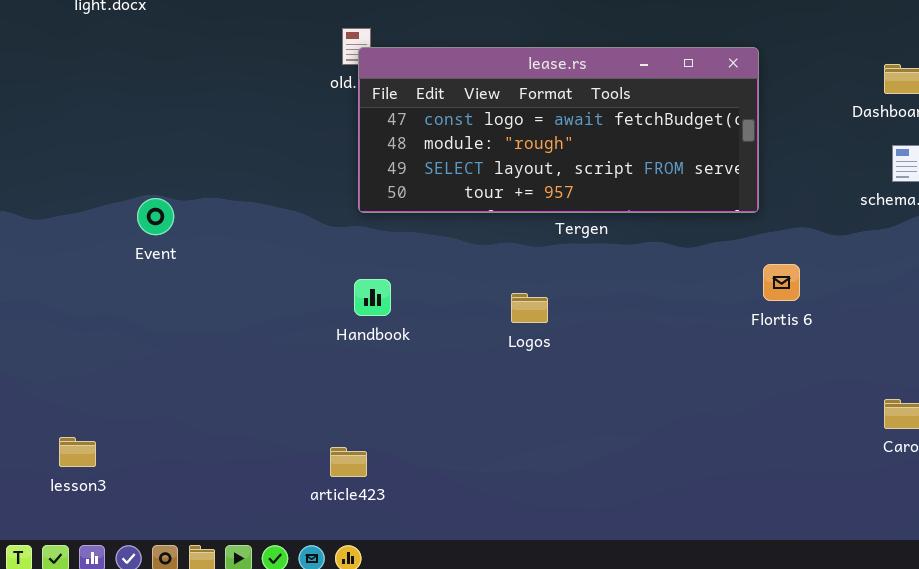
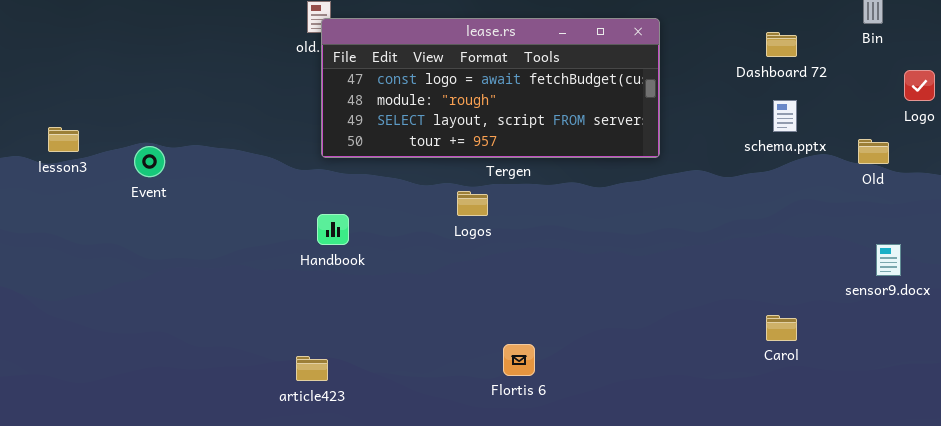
Flortis 6: [763,264,800,301] -> [503,344,535,376], moved
Logos: [511,293,548,323] -> [457,191,488,216], moved
lesson3: [59,437,96,467] -> [48,127,79,152], moved

